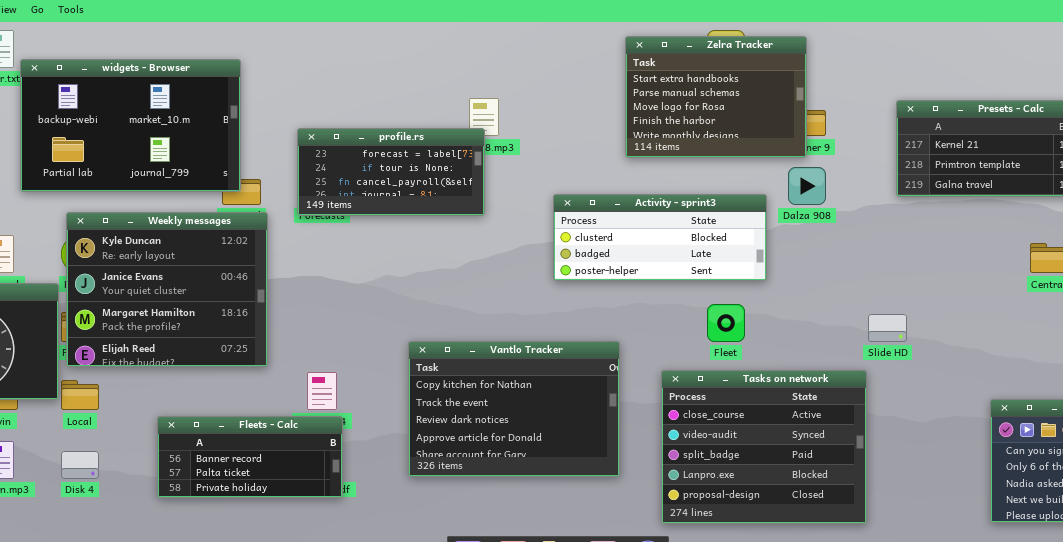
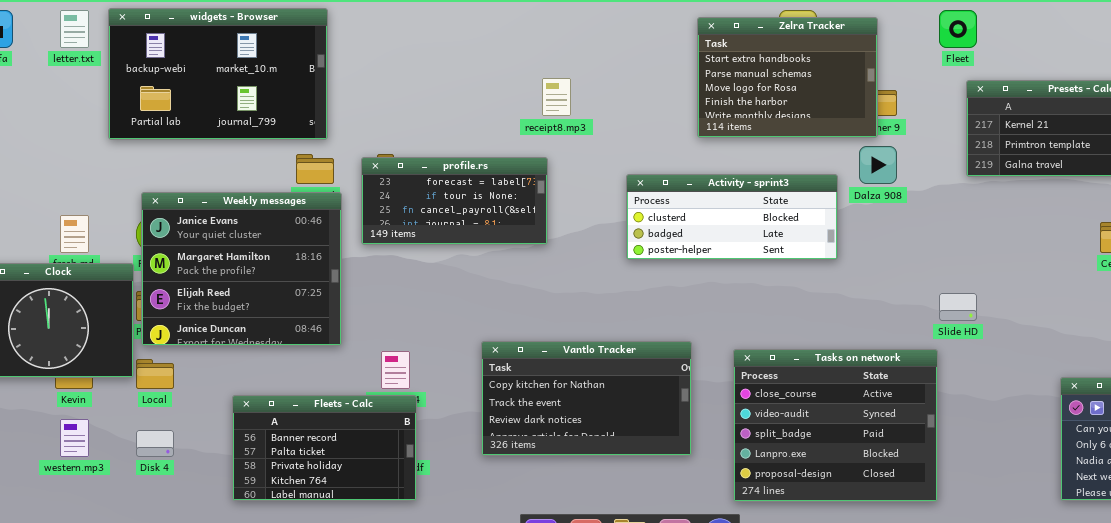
widgets - Browser: [20,59,241,192] -> [108,8,328,140], moved
profile.rs: [297,128,485,216] -> [361,157,548,245], moved
Weekly messages: [66,212,268,367] -> [141,192,342,346], scrolled down 1 row
Fleet: [707,304,745,342] -> [939,10,977,48], moved
Vantlo Tracker: [408,341,620,477] -> [481,341,692,456], resized
Fleets - Calc: [157,416,343,498] -> [232,395,417,501], resized

